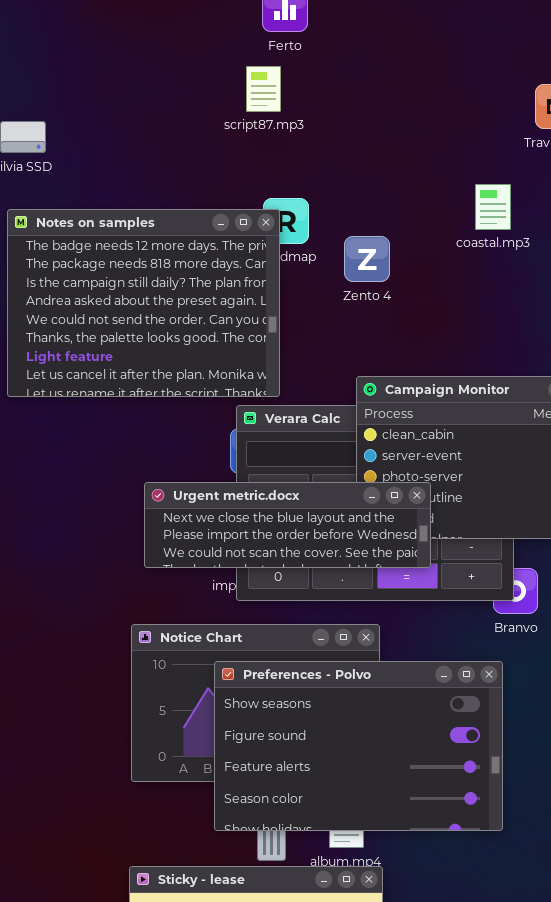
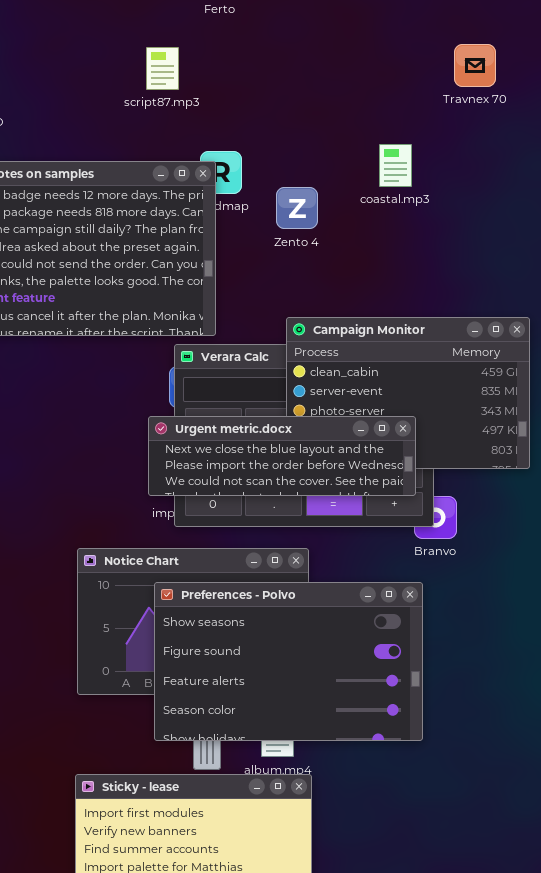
script87.mp3: [246,66,281,112] -> [146,47,179,90], moved
coastal.mp3: [475,184,511,230] -> [379,144,412,187], moved
Urgent metric.docx: [144,482,431,568] -> [148,416,416,496], moved

